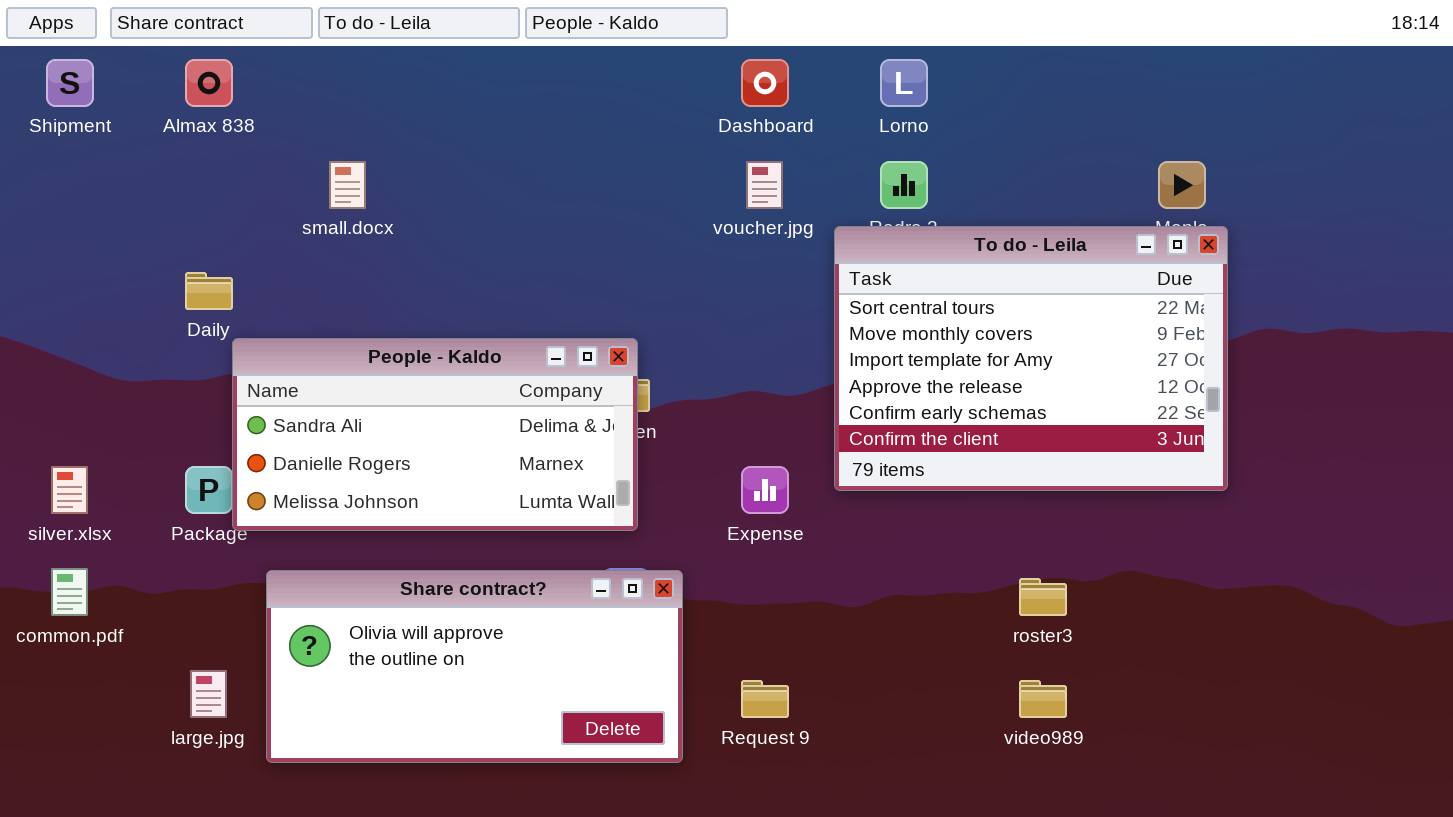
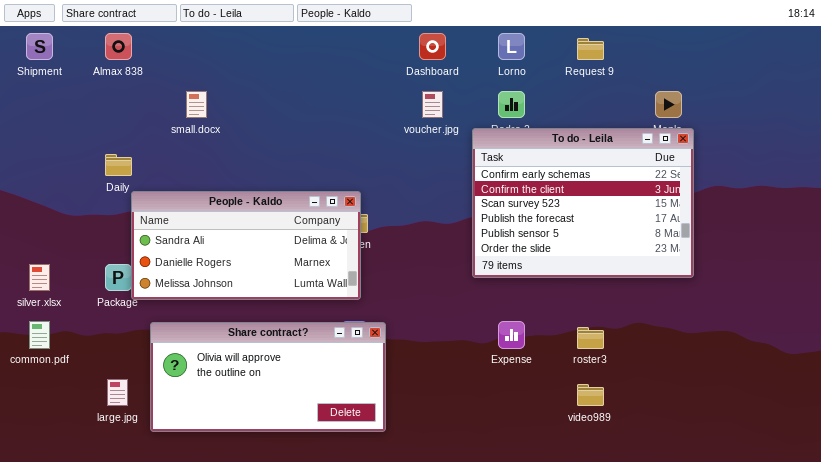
To do - Leila: [834,226,1228,491] -> [472,128,694,278], scrolled down 4 rows
Expense: [741,466,789,514] -> [498,321,525,349], moved
Request 9: [741,680,789,718] -> [577,38,604,60], moved

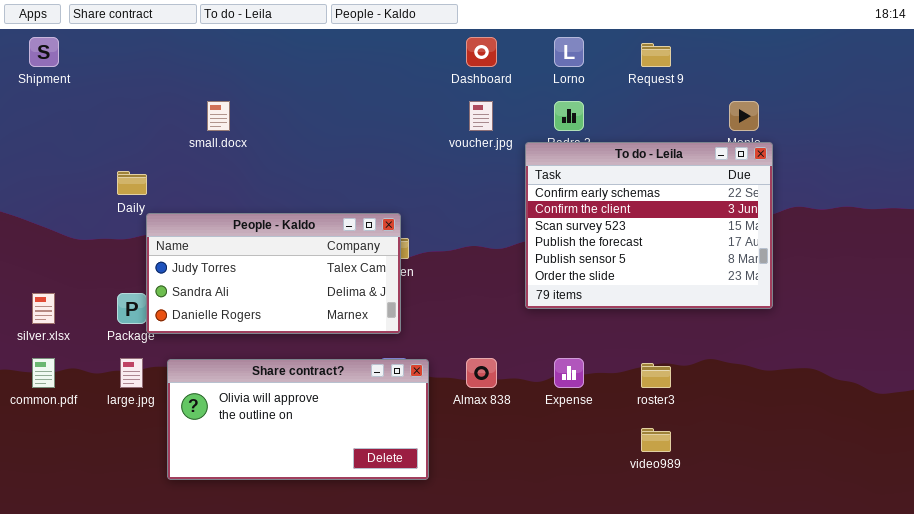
Almax 838: [105,33,132,60] -> [466,358,497,388], moved
People - Kaldo: [131,191,361,300] -> [146,213,401,334], scrolled up 1 row
large.jpg: [107,379,128,406] -> [120,358,143,388], moved

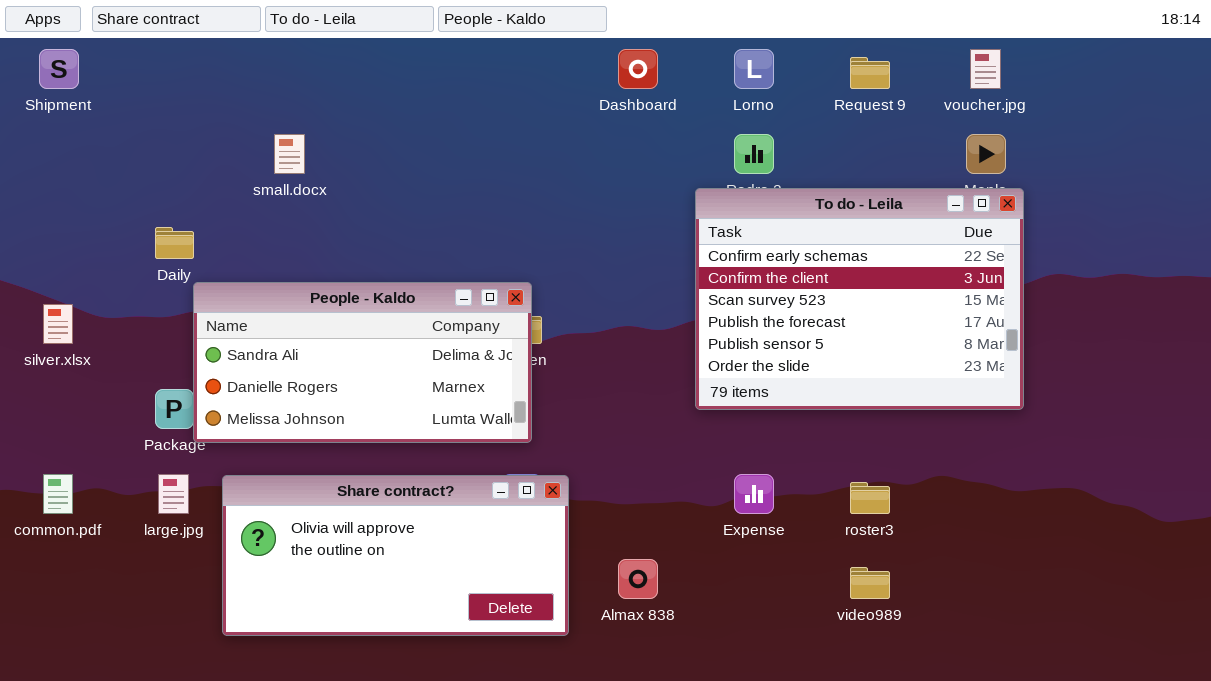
voucher.jpg: [469,101,493,131] -> [970,49,1001,89], moved
People - Kaldo: [146,213,401,334] -> [193,282,532,443], scrolled down 1 row
silver.xlsx: [32,293,55,324] -> [43,304,73,344], moved
Almax 838: [466,358,497,388] -> [618,559,658,599], moved

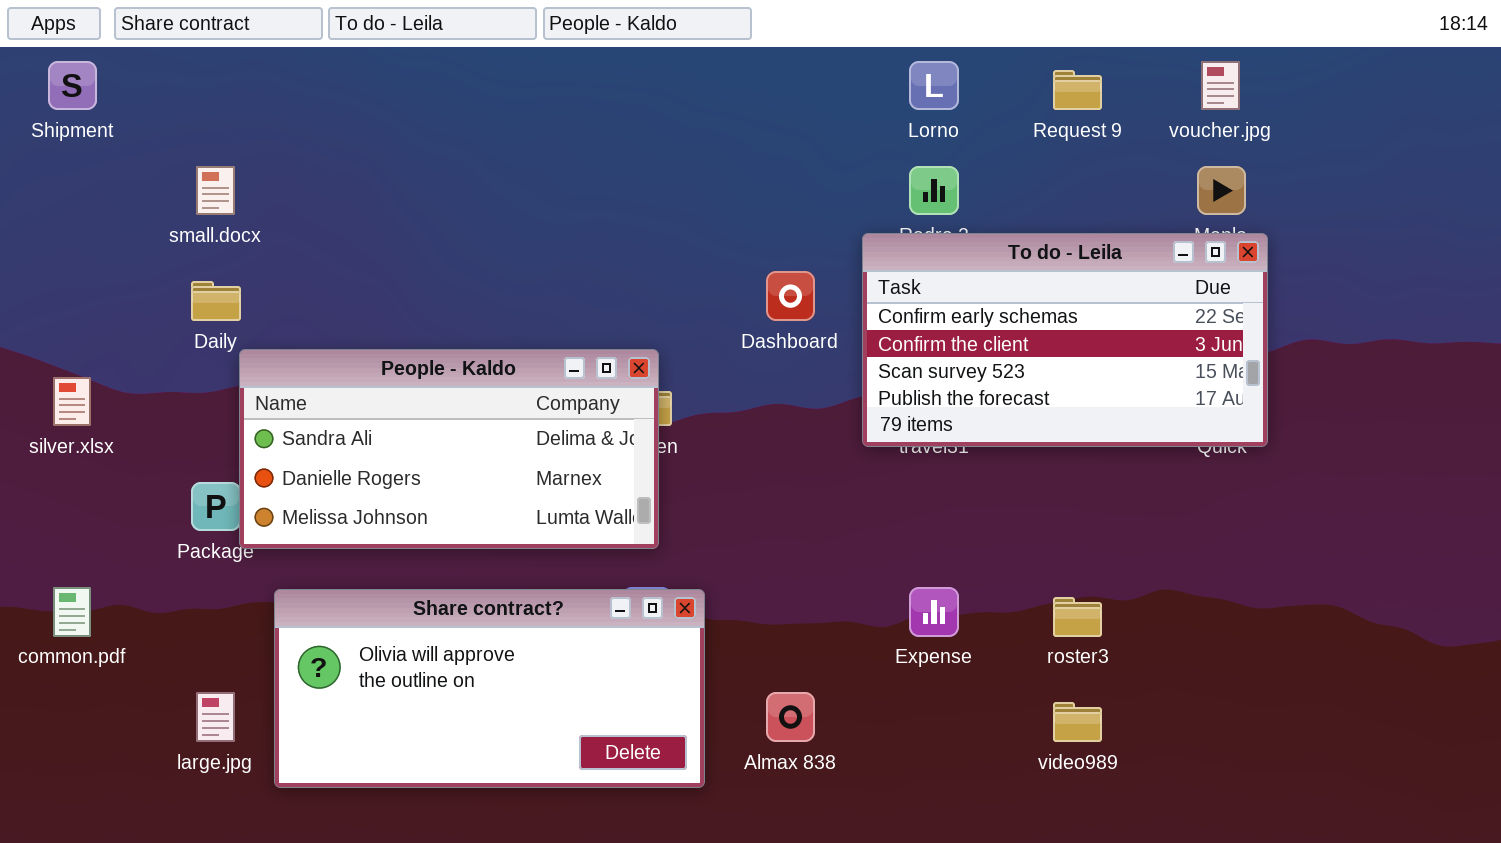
Dashboard: [618,49,658,89] -> [766,271,815,321], moved
small.docx: [274,134,305,174] -> [196,166,235,215], moved
To do - Leila: [695,188,1024,410] -> [862,233,1268,447], resized
large.jpg: [158,474,189,514] -> [196,692,235,742], moved

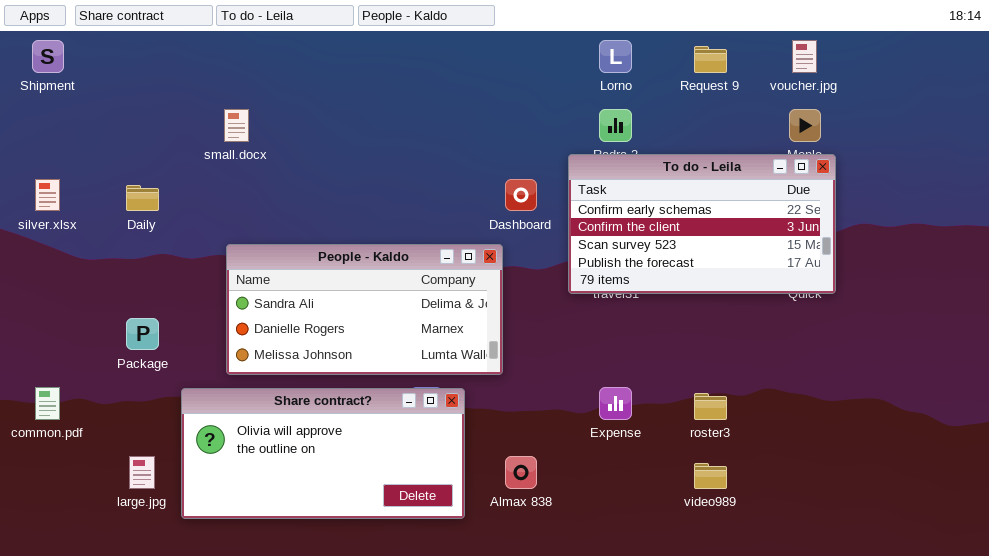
small.docx: [196,166,235,215] -> [224,109,249,142], moved
People - Kaldo: [239,349,659,549] -> [226,244,503,375], moved
silver.xlsx: [53,377,91,426] -> [35,179,60,211], moved

